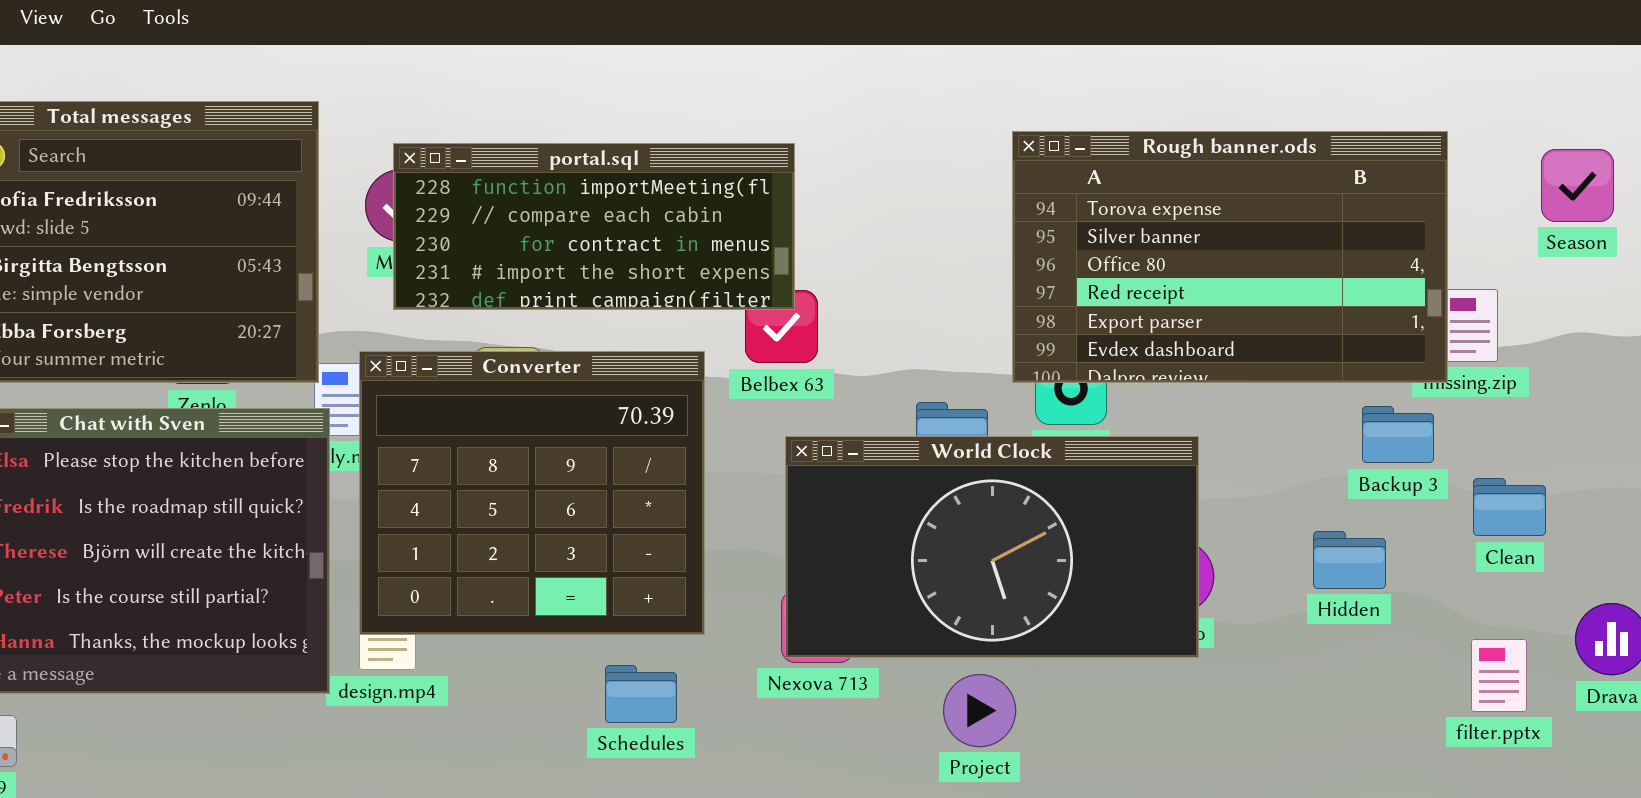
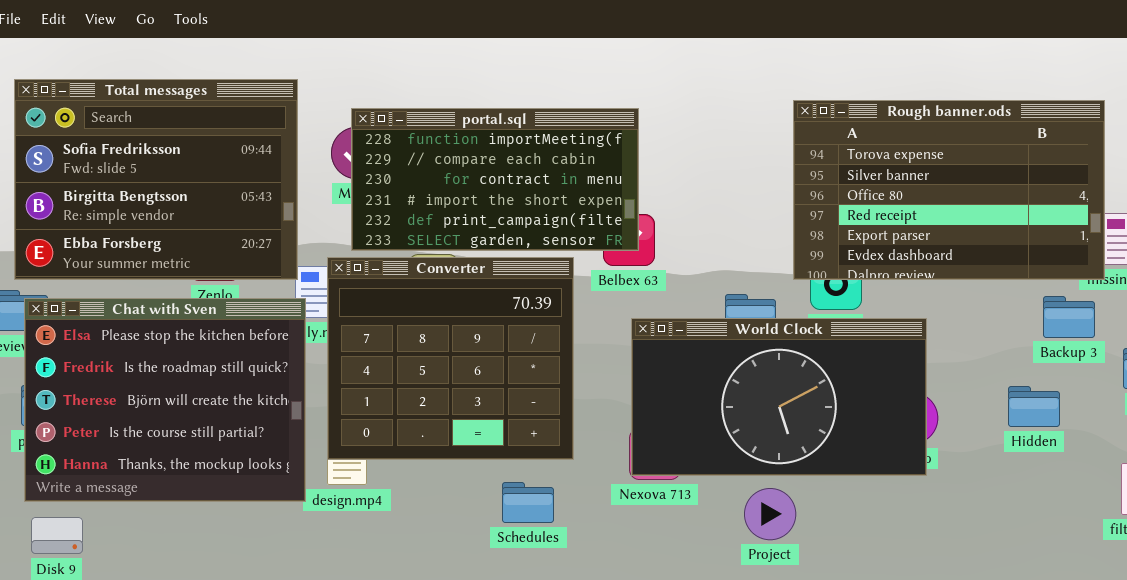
portal.sql: [393,143,795,310] -> [351,108,639,251], resized

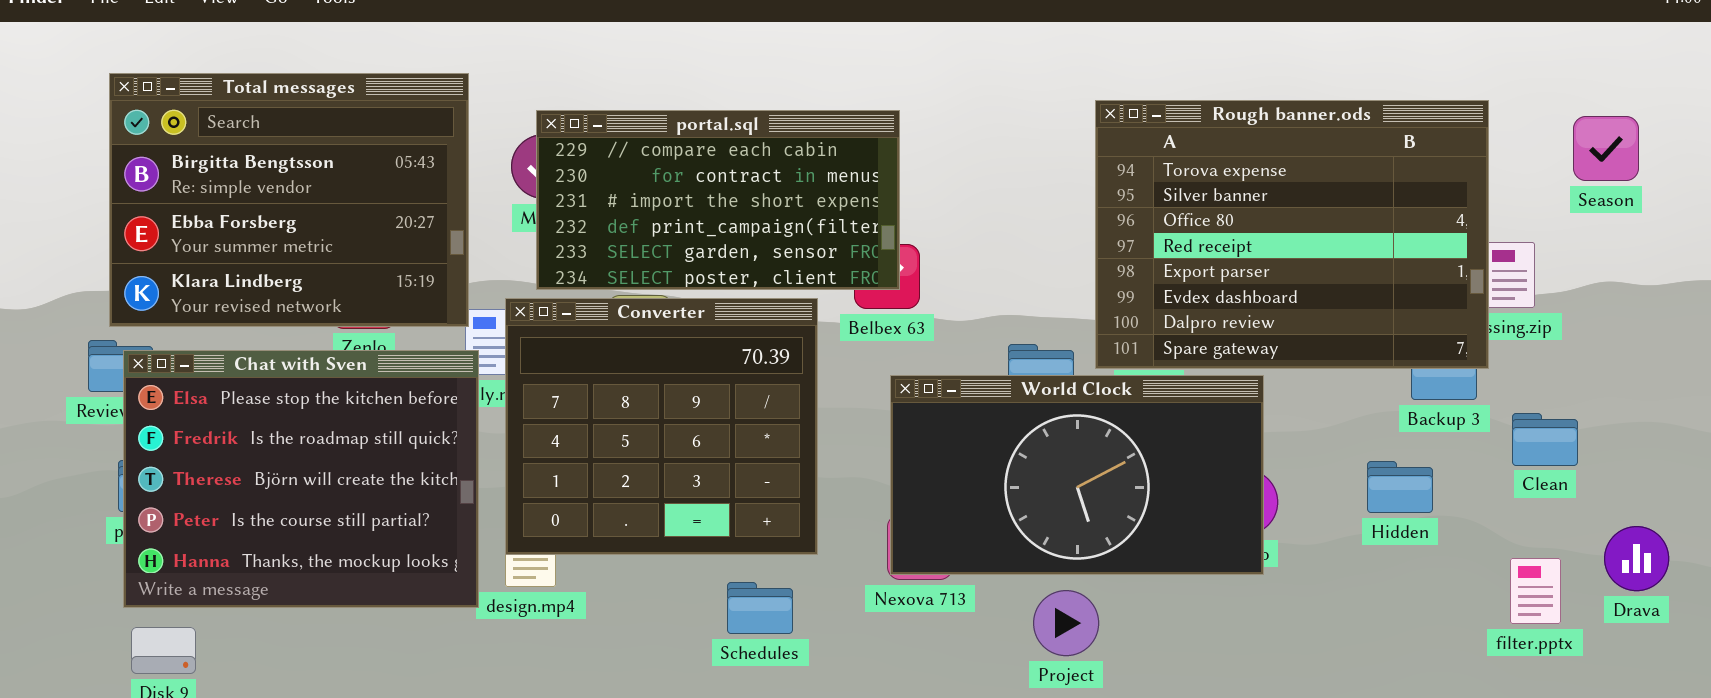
Total messages: [14,79,298,280] -> [109,73,469,327], scrolled down 1 row
Rough banner.ods: [793,100,1105,280] -> [1095,100,1489,369], resized
portal.sql: [351,108,639,251] -> [536,110,900,290], scrolled down 1 row

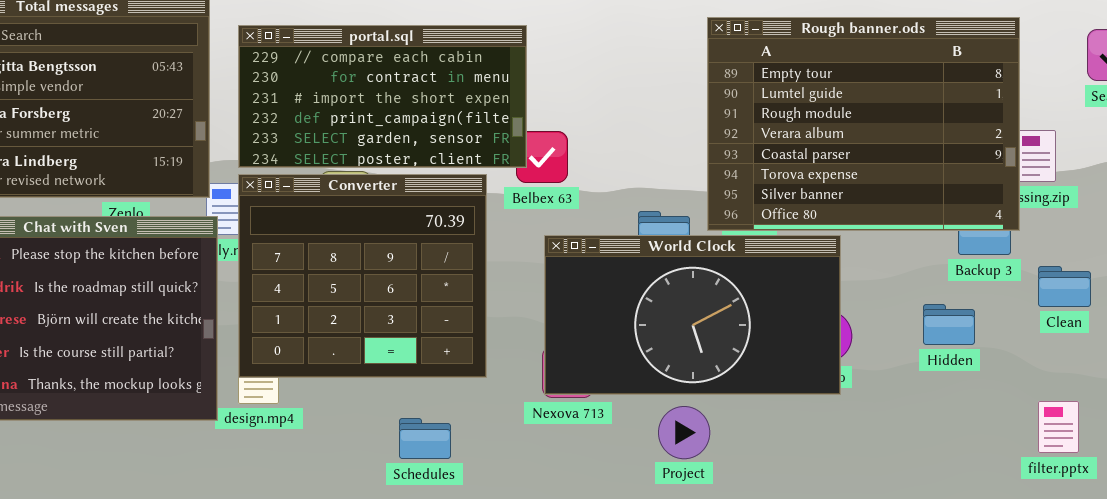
Rough banner.ods: [1095,100,1489,369] -> [707,17,1020,231], scrolled up 5 rows
portal.sql: [536,110,900,290] -> [238,25,527,168], moved
filter.pptx: [1510,558,1561,624] -> [1038,401,1079,453], moved
Schedules: [727,582,793,634] -> [399,418,451,459], moved

